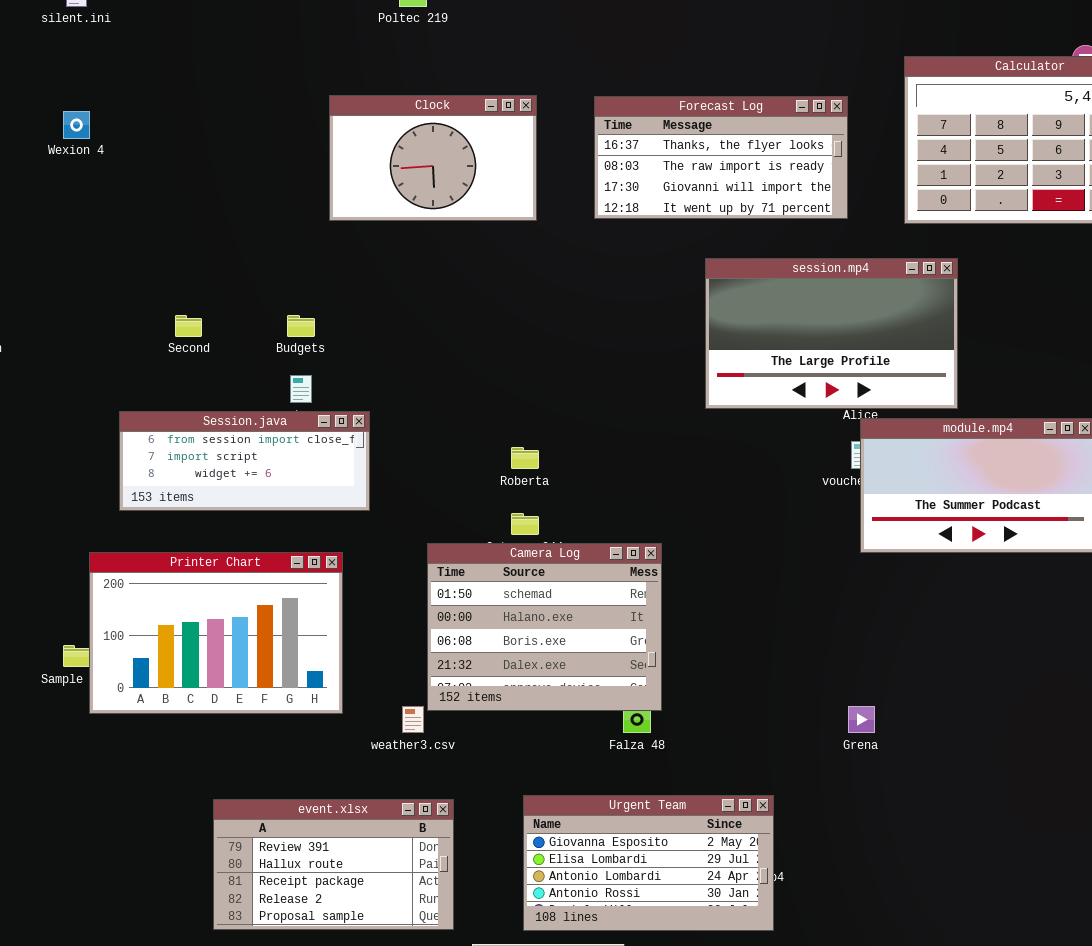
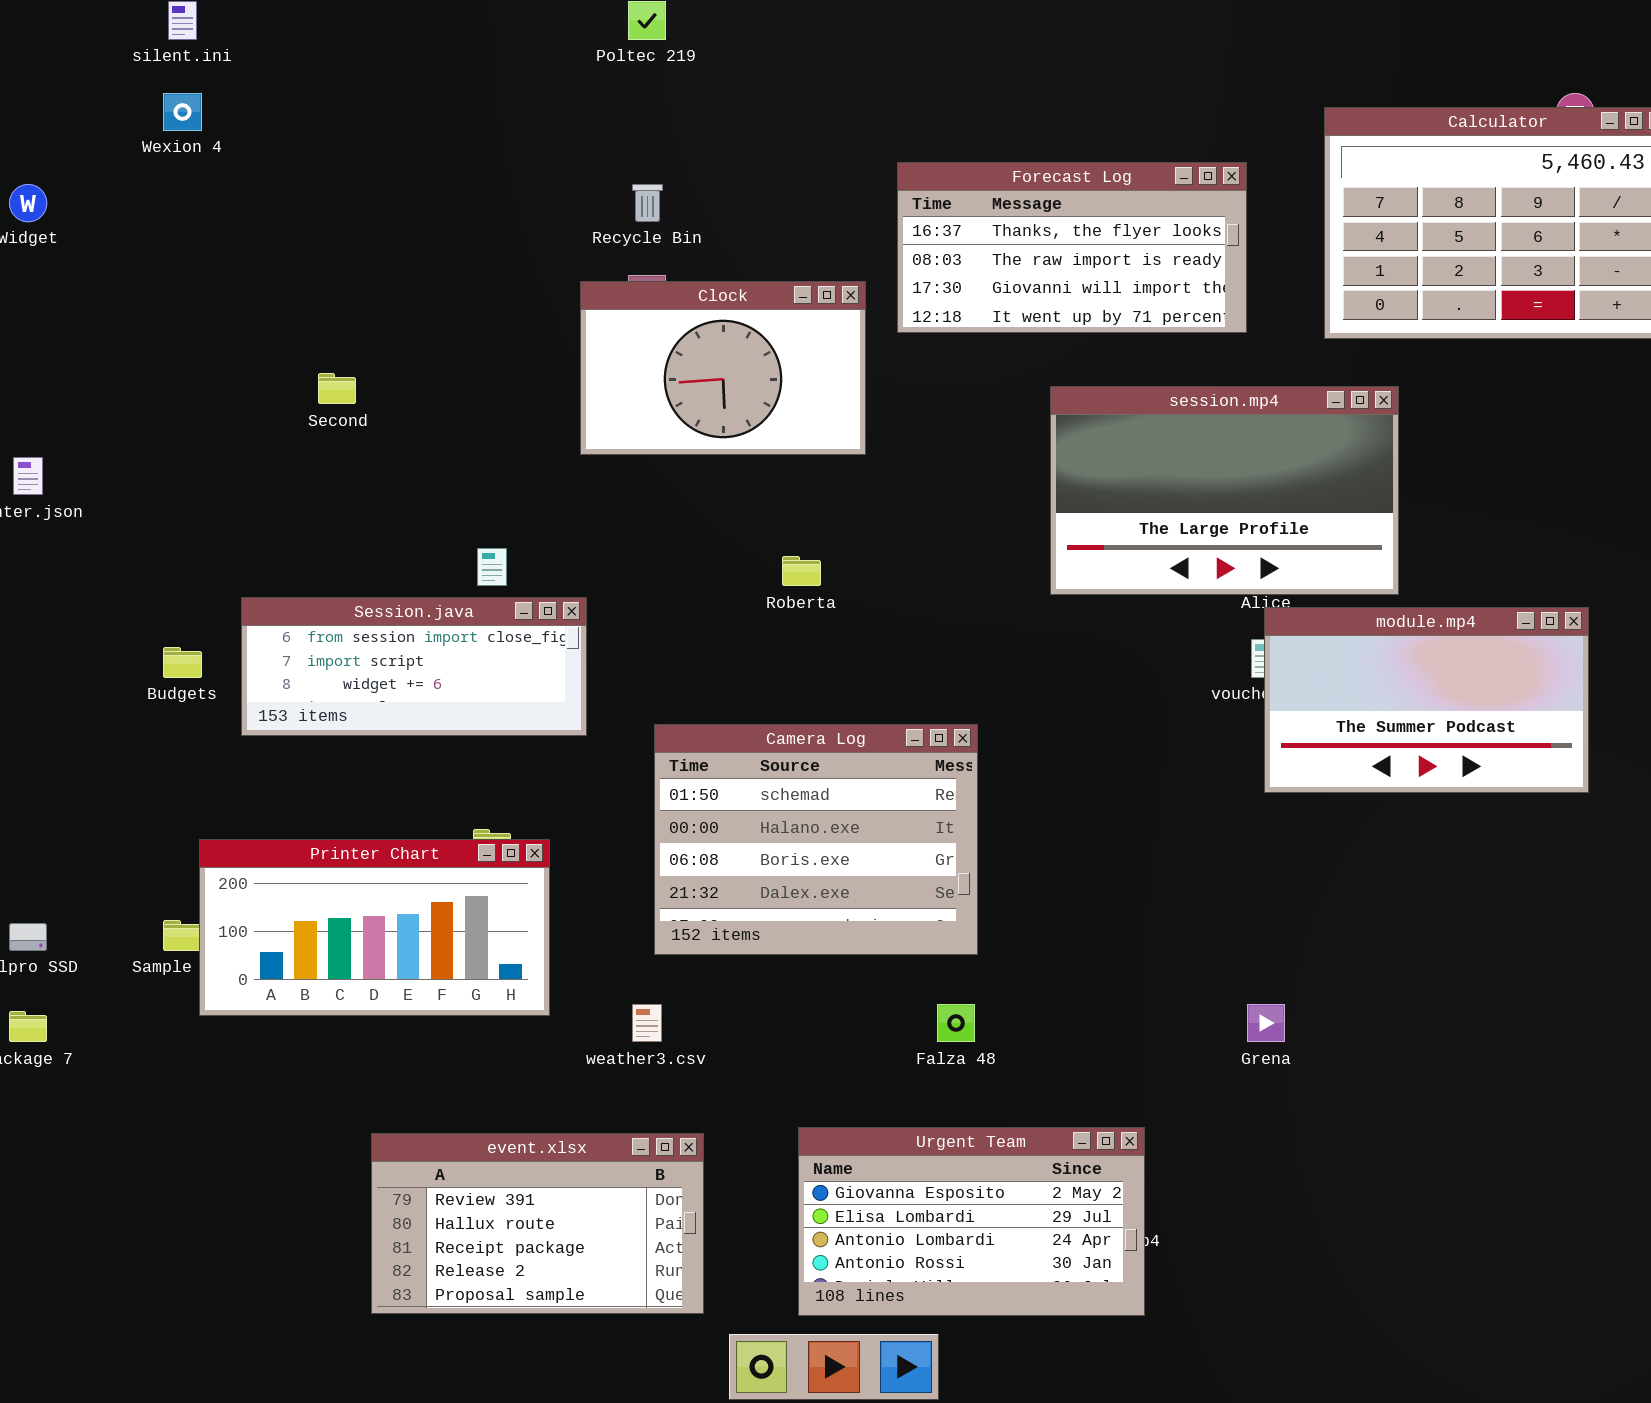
Clock: [329,95,537,221] -> [580,281,866,455], moved
Wexion 4: [63,111,90,139] -> [163,93,202,131], moved
Second: [175,315,202,337] -> [318,373,356,404], moved
Budgets: [287,315,315,337] -> [163,647,202,678], moved
Roberta: [511,447,539,469] -> [782,556,821,586], moved
Camera Log: [427,543,662,711] -> [654,724,978,955], moved
Printer Chart: [89,552,343,714] -> [199,839,550,1016], resized

